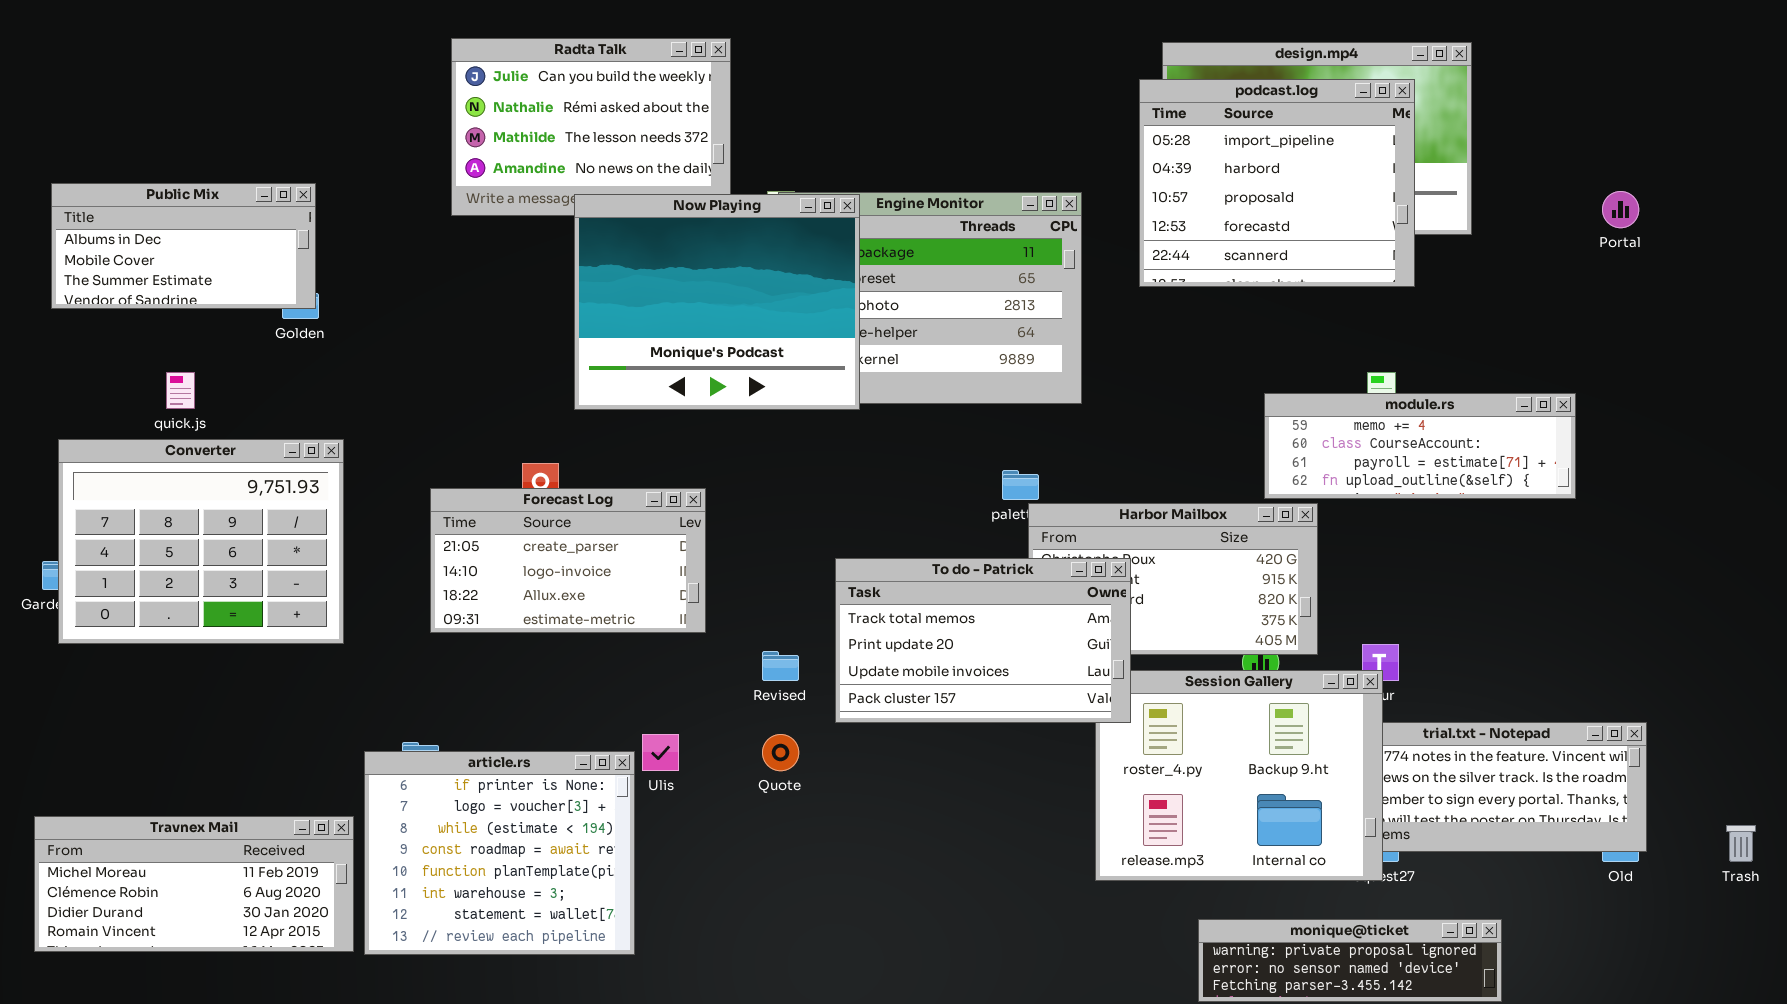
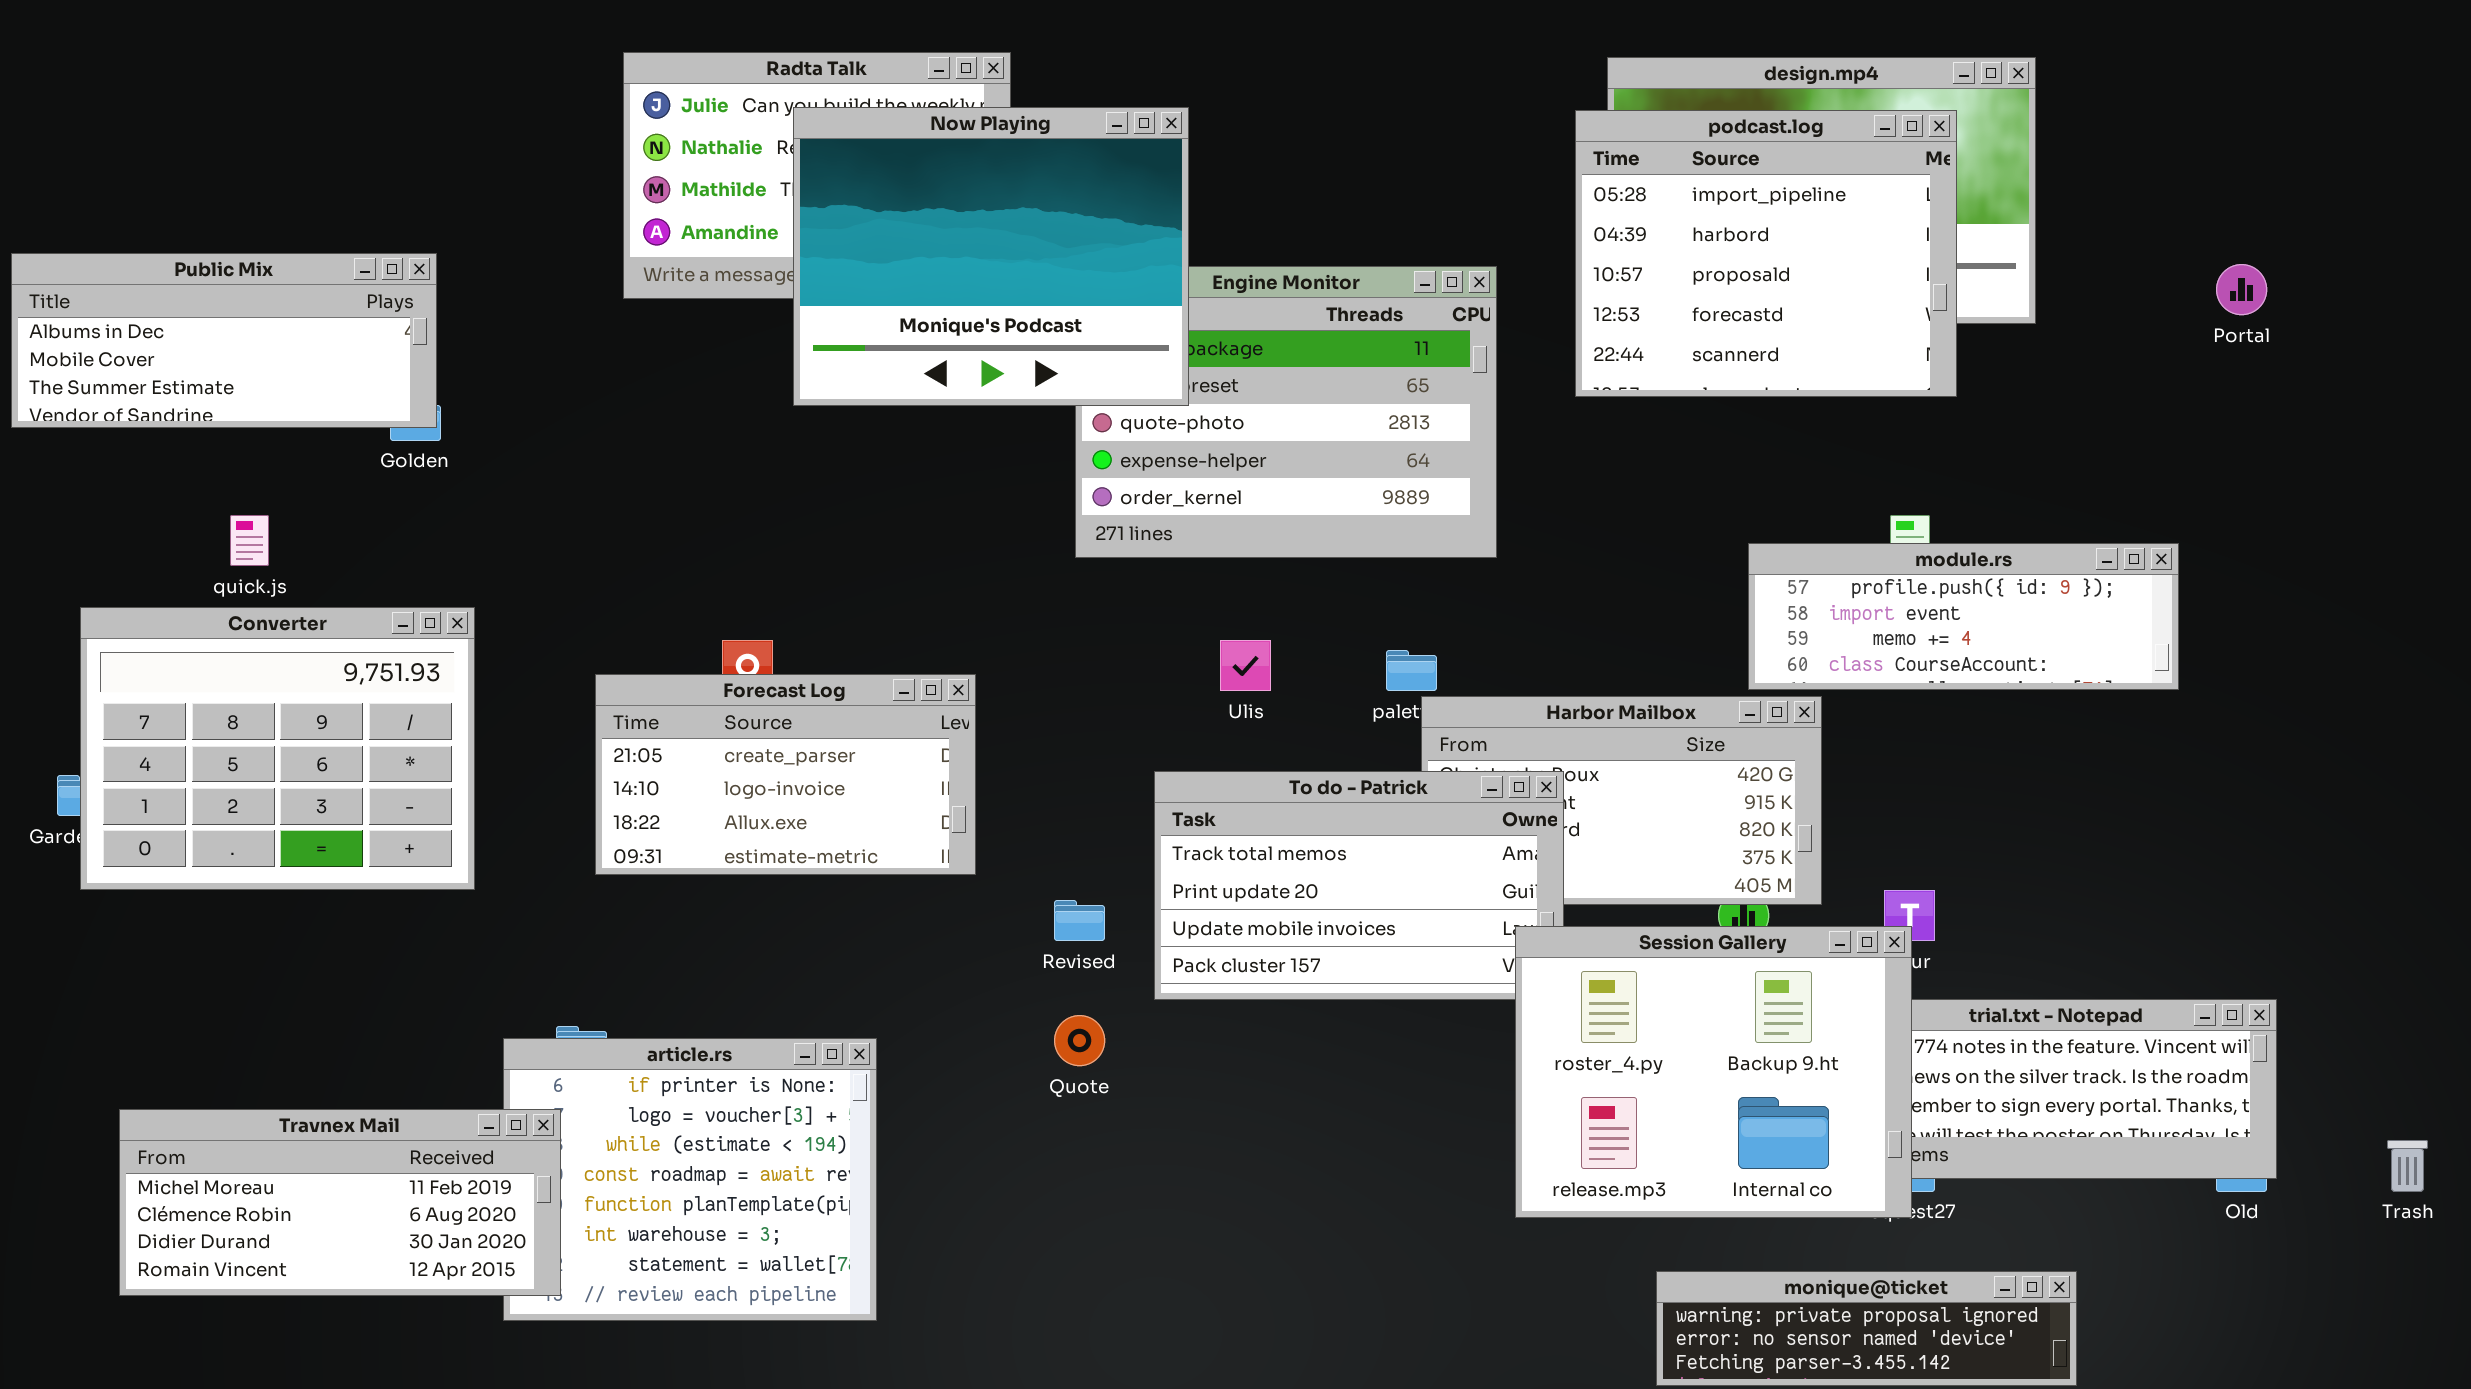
Public Mix: [51,183,316,309] -> [11,253,437,428], resized
Now Playing: [574,194,860,410] -> [793,107,1189,406], moved
module.rs: [1264,393,1576,499] -> [1748,543,2179,690], scrolled up 2 rows
Session Gallery: [1095,670,1383,881] -> [1515,926,1912,1218], raised
Ulis: [642,734,679,771] -> [1220,640,1271,691], moved
Travnex Mail: [34,816,354,952] -> [119,1109,561,1296], moved

